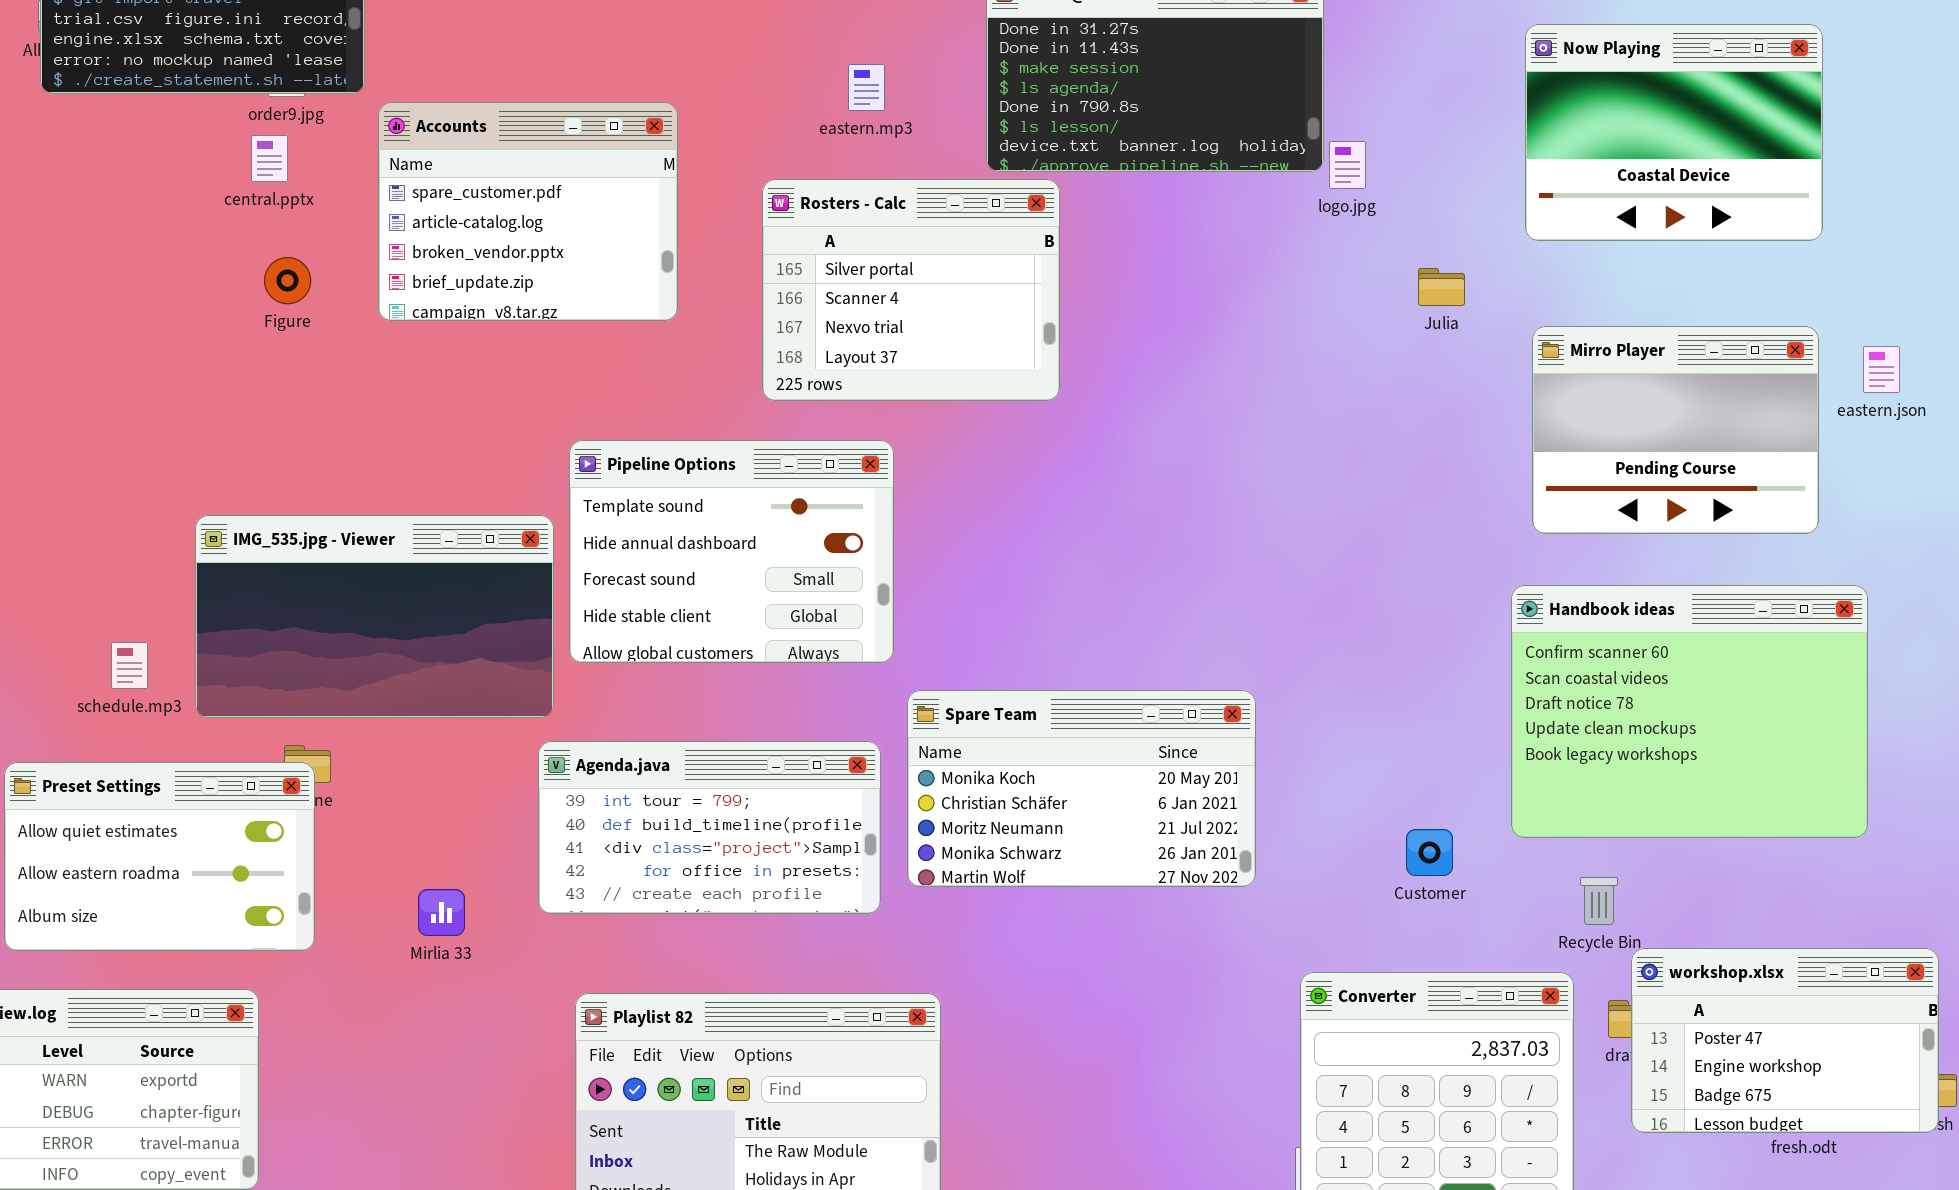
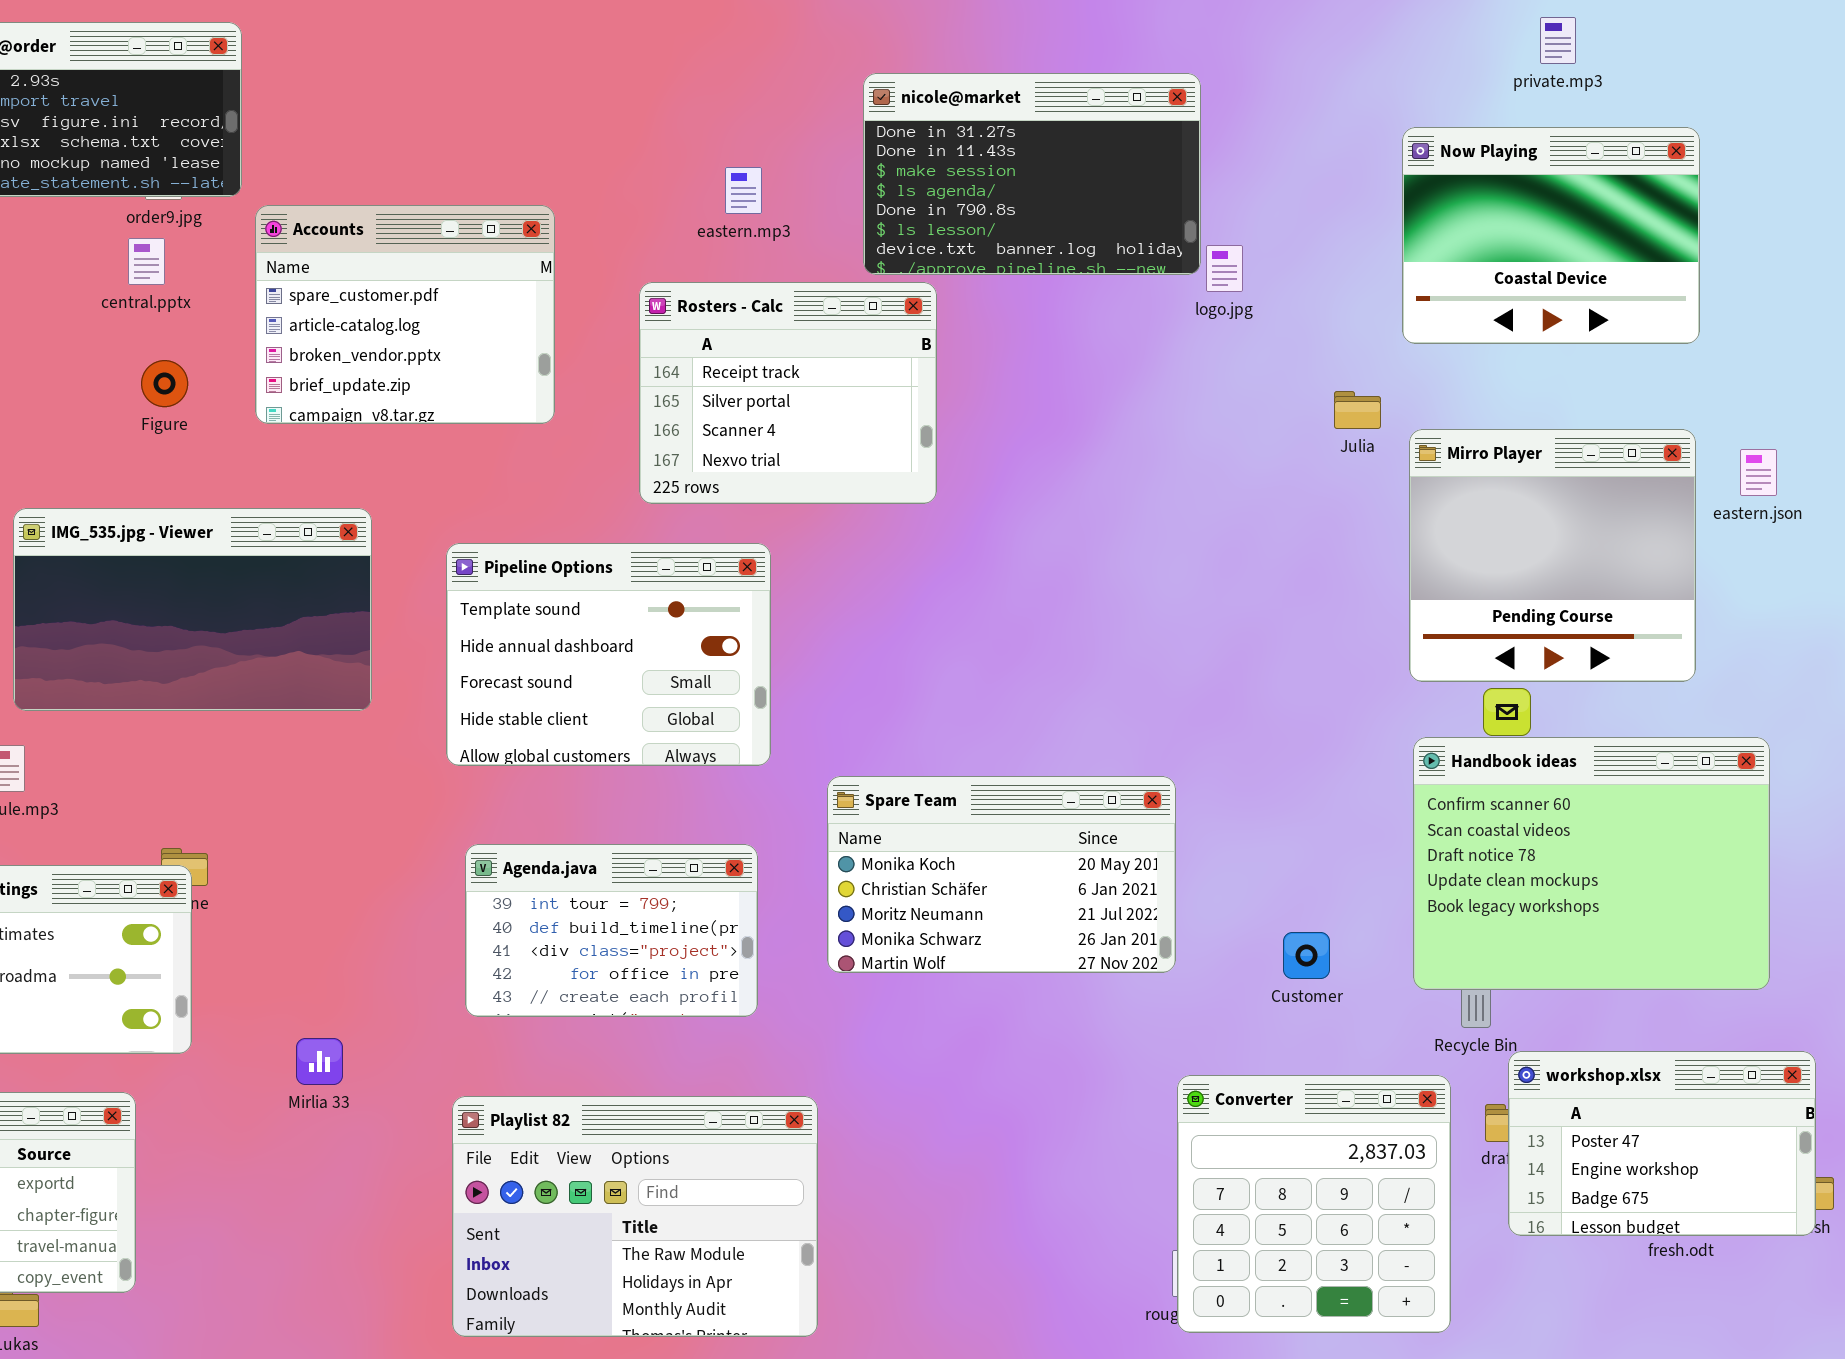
Rosters - Calc: [762,179,1060,401] -> [639,282,937,504], scrolled up 1 row
Julia: [1418,268,1465,306] -> [1334,391,1381,429], moved
Mirro Player: [1532,326,1819,534] -> [1409,429,1696,682], resized
IMG_535.jpg - Viewer: [195,515,554,718] -> [13,508,372,711], moved
Handbook ideas: [1511,585,1868,838] -> [1413,737,1770,990], moved
Spare Team: [907,690,1256,887] -> [827,776,1176,973], moved
Agenda.java: [538,741,881,914] -> [465,844,758,1017], resized
Mirlia 33: [418,889,465,936] -> [296,1038,343,1085], moved

